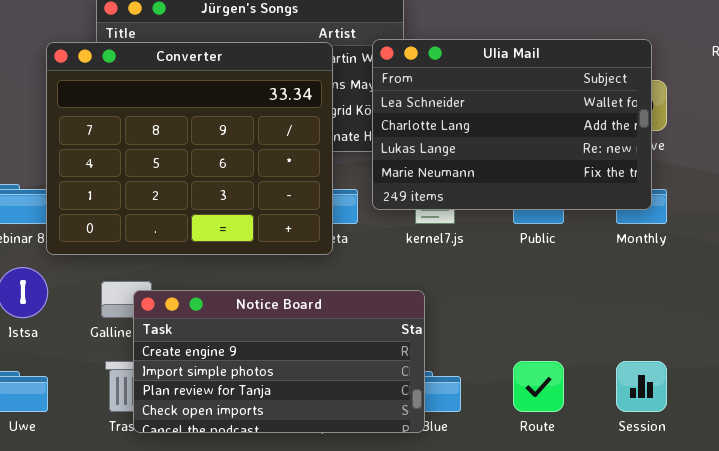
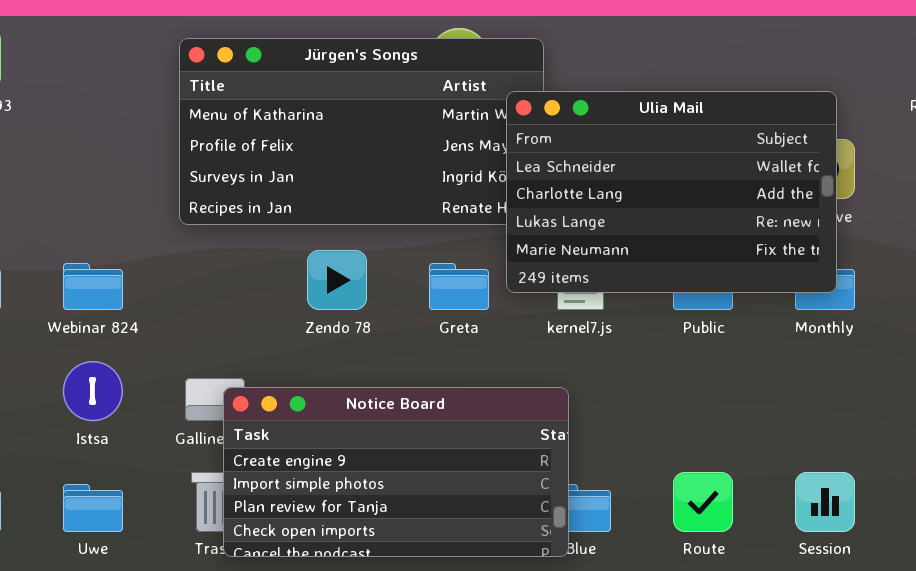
Converter: [46,42,333,255] -> none, closed

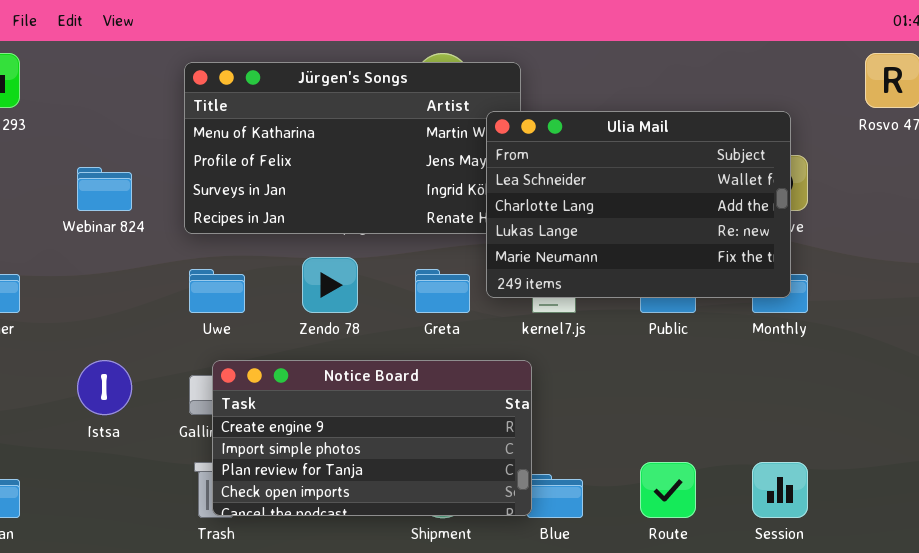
Webinar 824: [63,263,123,310] -> [77,167,132,211], moved
Notice Board: [223,387,569,557] -> [212,360,532,516], moved
Uwe: [63,484,123,532] -> [189,269,245,313], moved

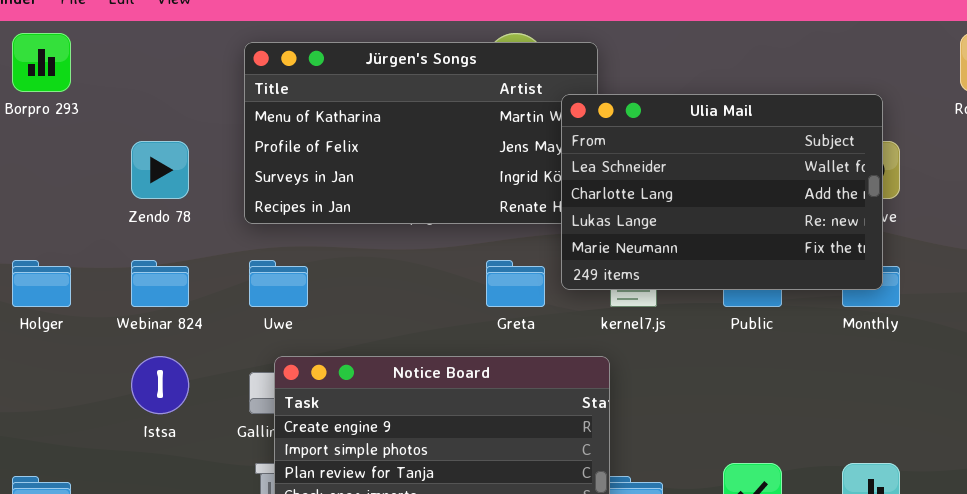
Webinar 824: [77,167,132,211] -> [131,260,189,307], moved
Zendo 78: [302,257,358,313] -> [131,141,189,199], moved

